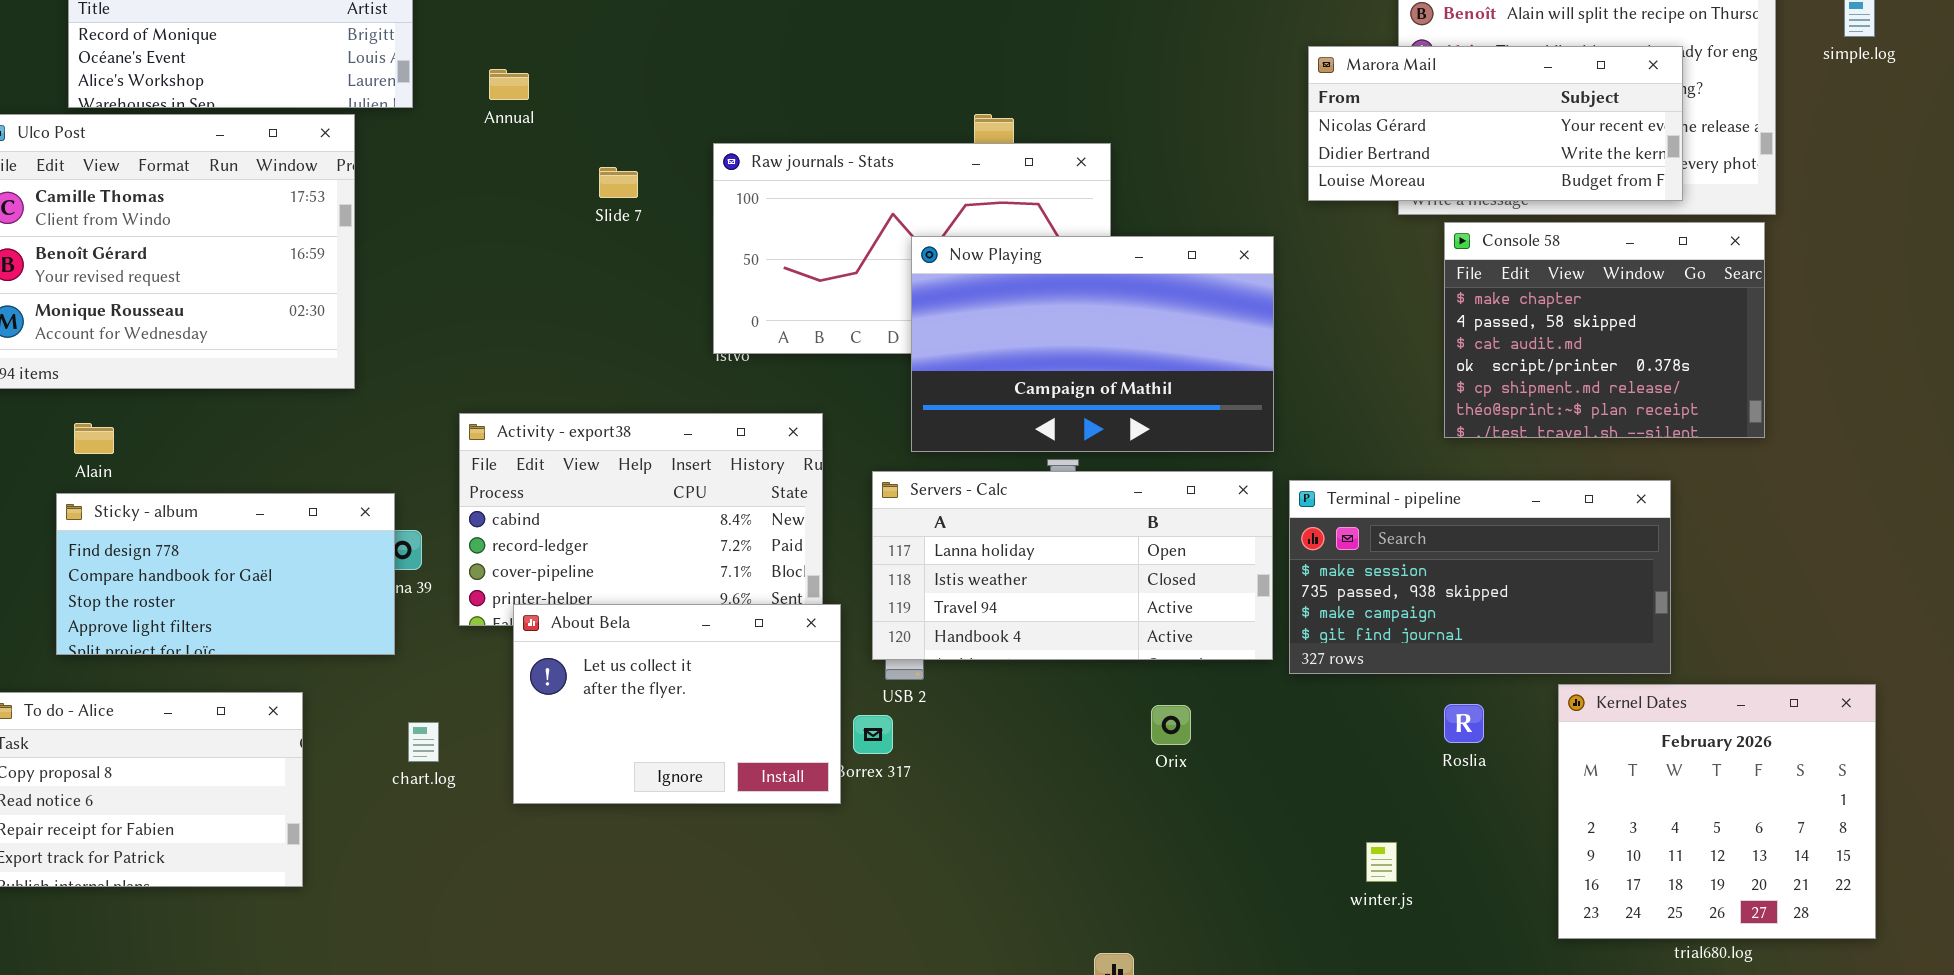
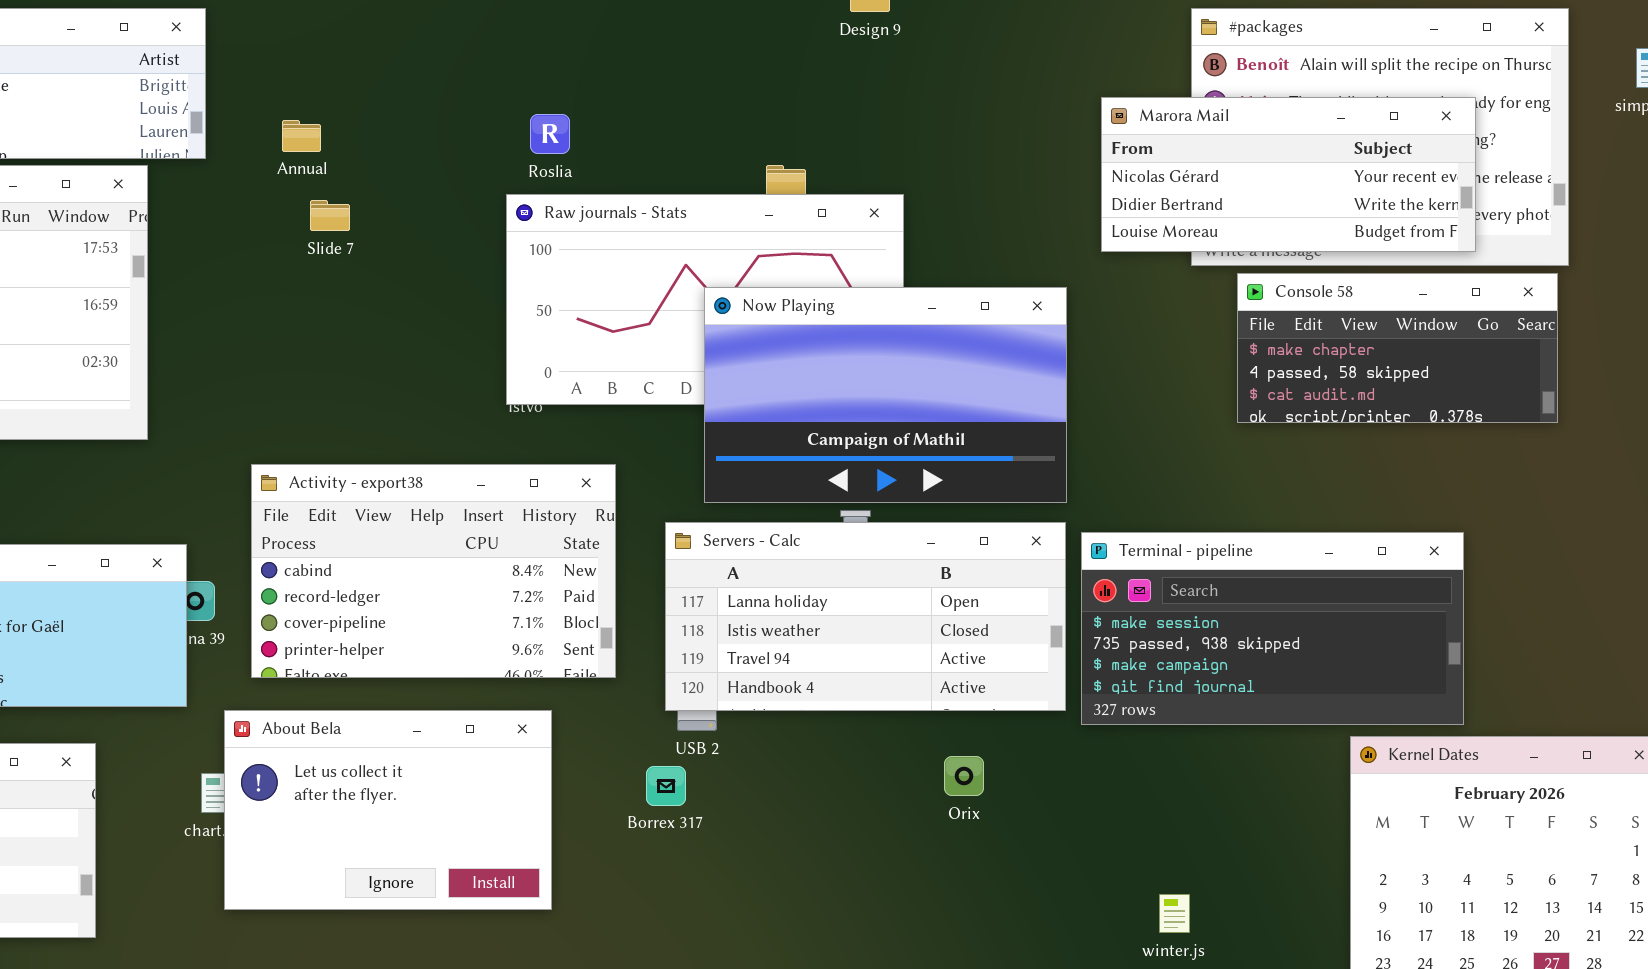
Slide 7: [599,167,638,198] -> [310,200,350,231], moved
Console 58: [1444,222,1765,438] -> [1237,273,1558,423], resized
About Bela: [513,604,841,804] -> [224,710,552,910], moved
Roslia: [1444,704,1484,743] -> [530,114,570,154], moved

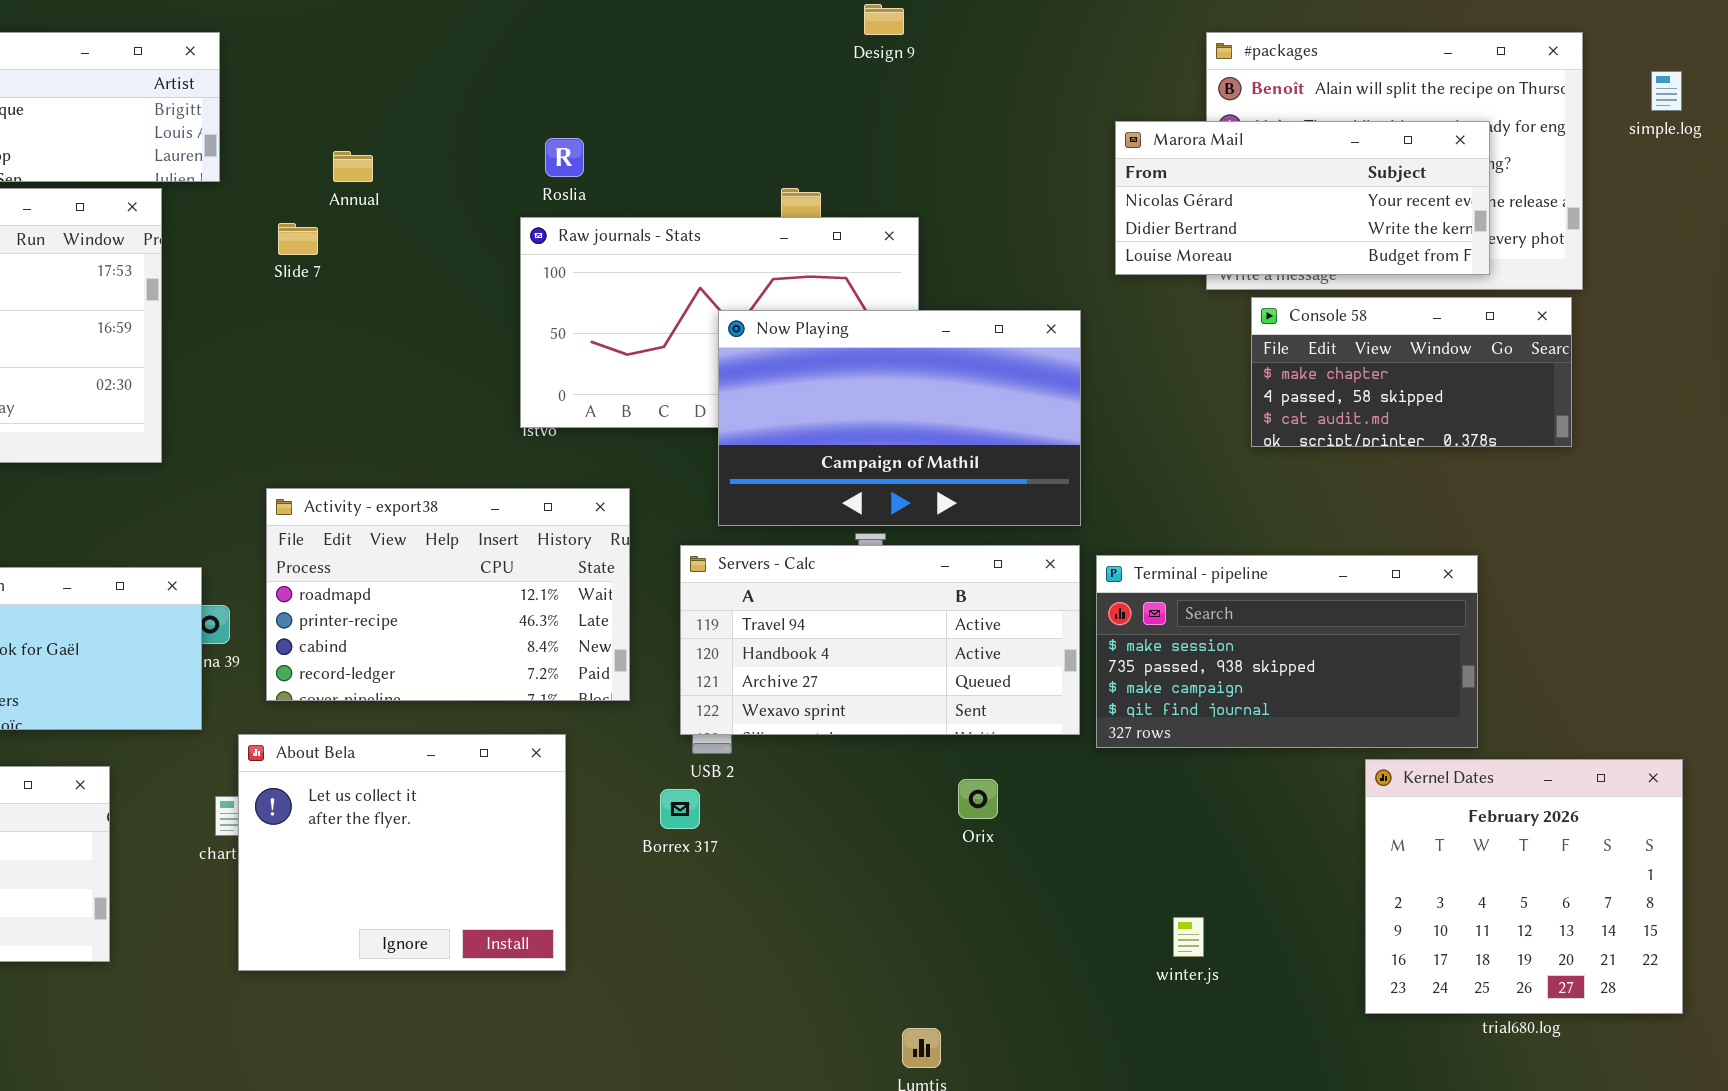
Annual: [282,120,321,152] -> [333,151,373,182], moved
Slide 7: [310,200,350,231] -> [278,223,318,255], moved
Activity - export38: [251,464,616,678] -> [266,488,630,701], scrolled up 2 rows
Servers - Calc: [665,522,1066,711] -> [680,545,1080,735], scrolled down 2 rows
About Bela: [224,710,552,910] -> [238,734,566,971], resized

